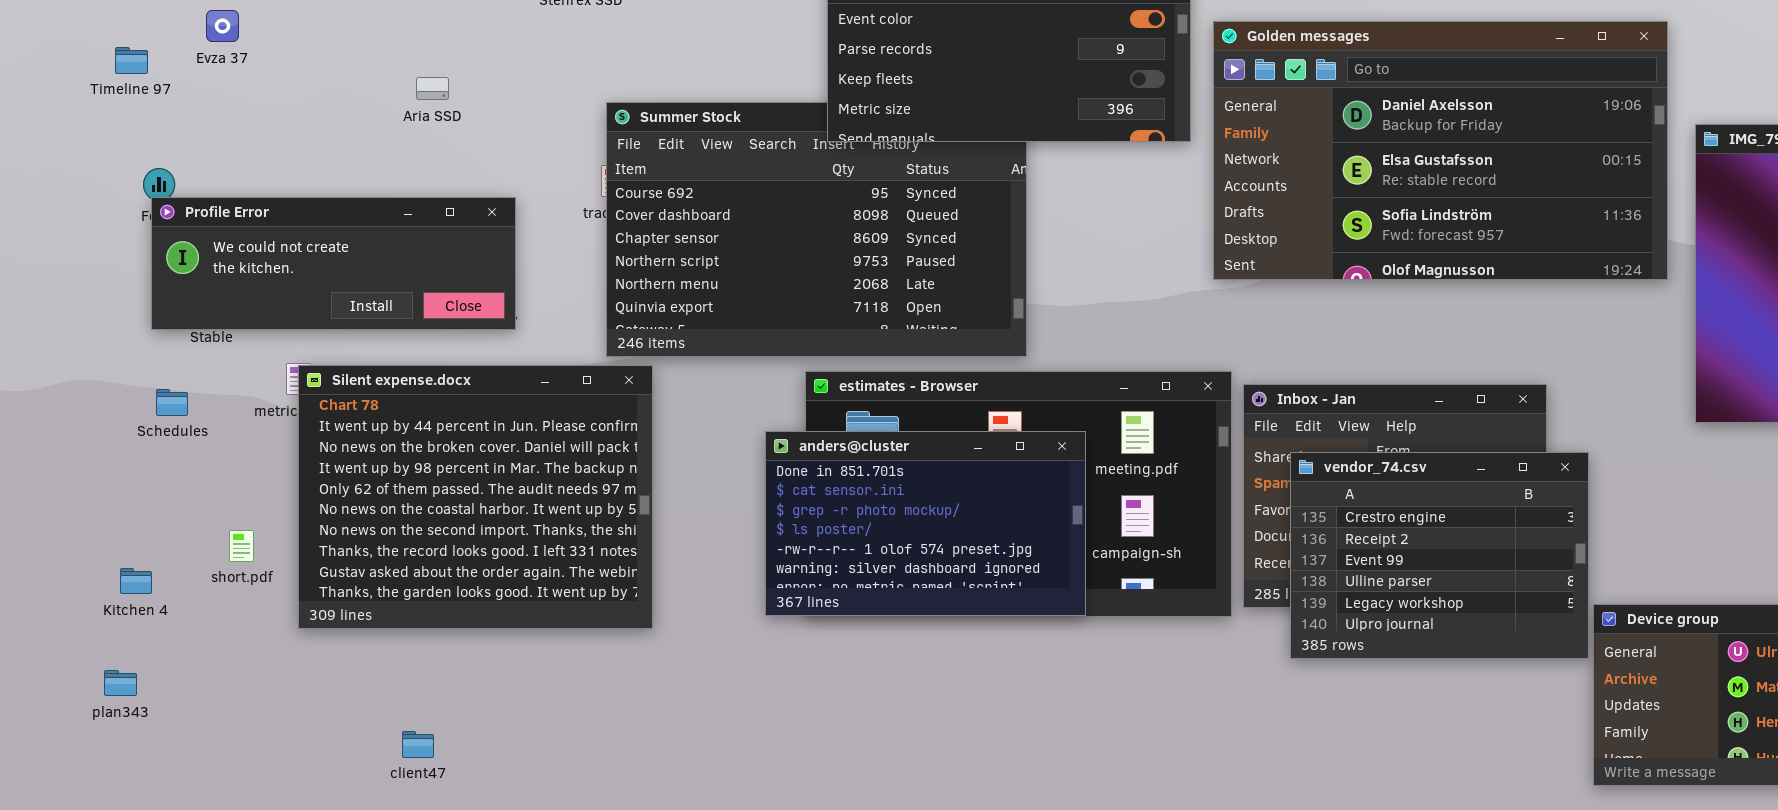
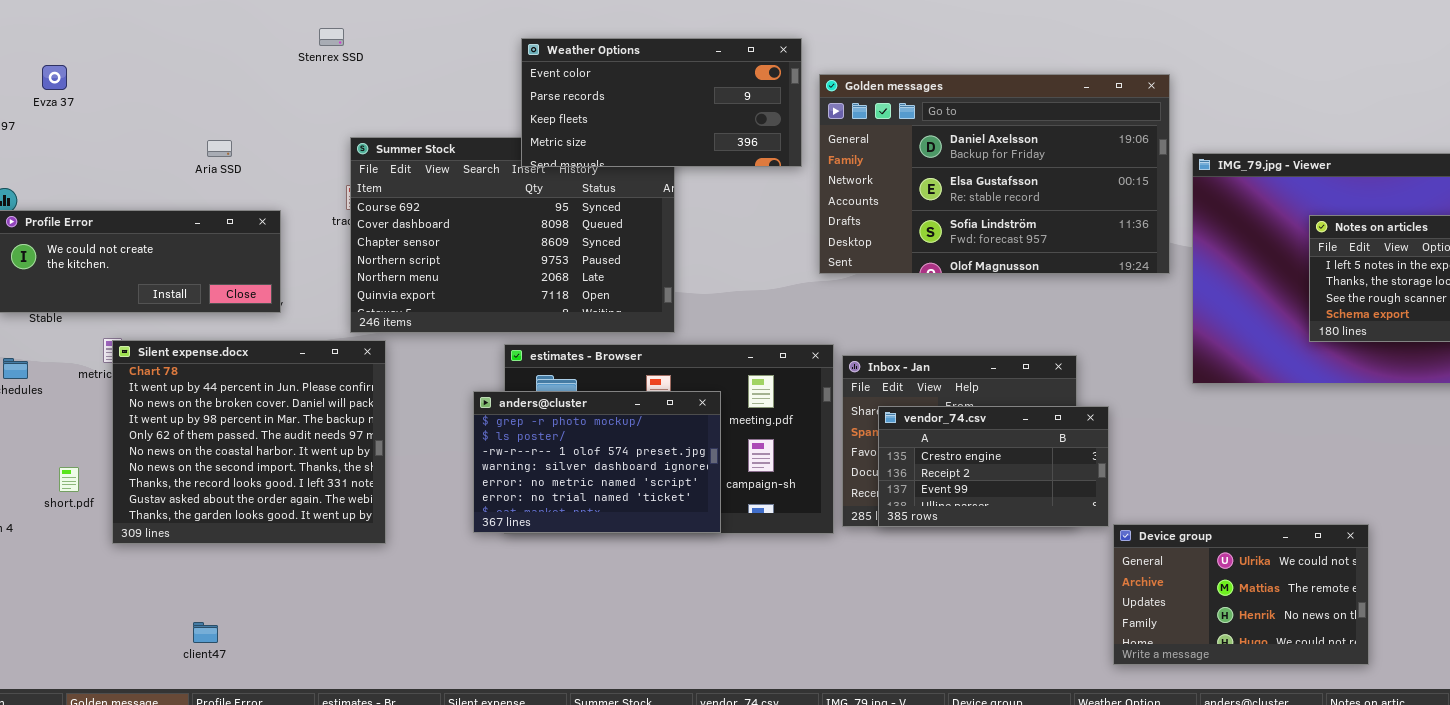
Aria SSD: [416,77,449,100] -> [207,140,232,157], moved
anders@cluster: [765,431,1086,616] -> [473,391,721,533], scrolled down 2 rows
vendor_74.csv: [1290,452,1589,659] -> [878,406,1109,527], resized

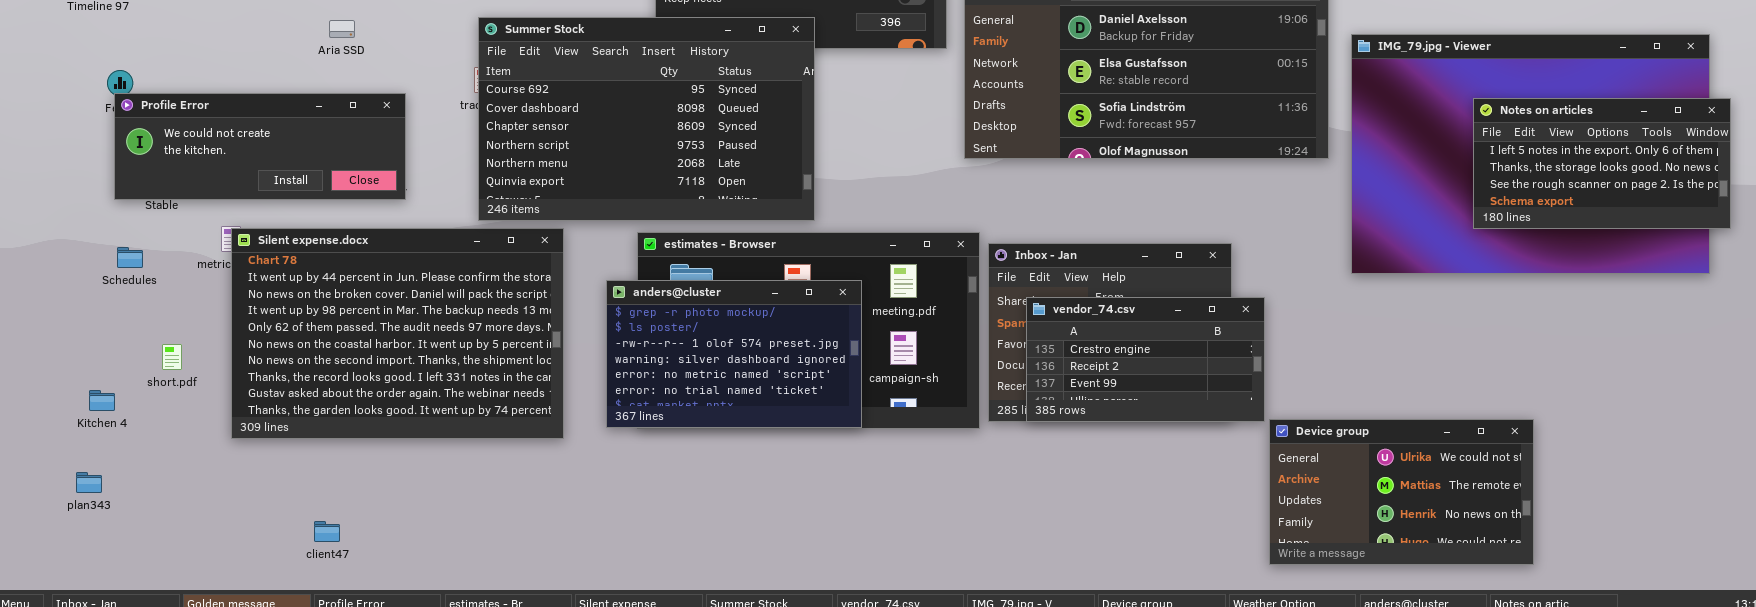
Summer Stock: [350,137,675,333] -> [478,17,815,221], raised
Silent expense.docx: [112,340,386,544] -> [231,228,564,439], resized
short.pdf: [59,467,79,492] -> [162,344,182,370], moved

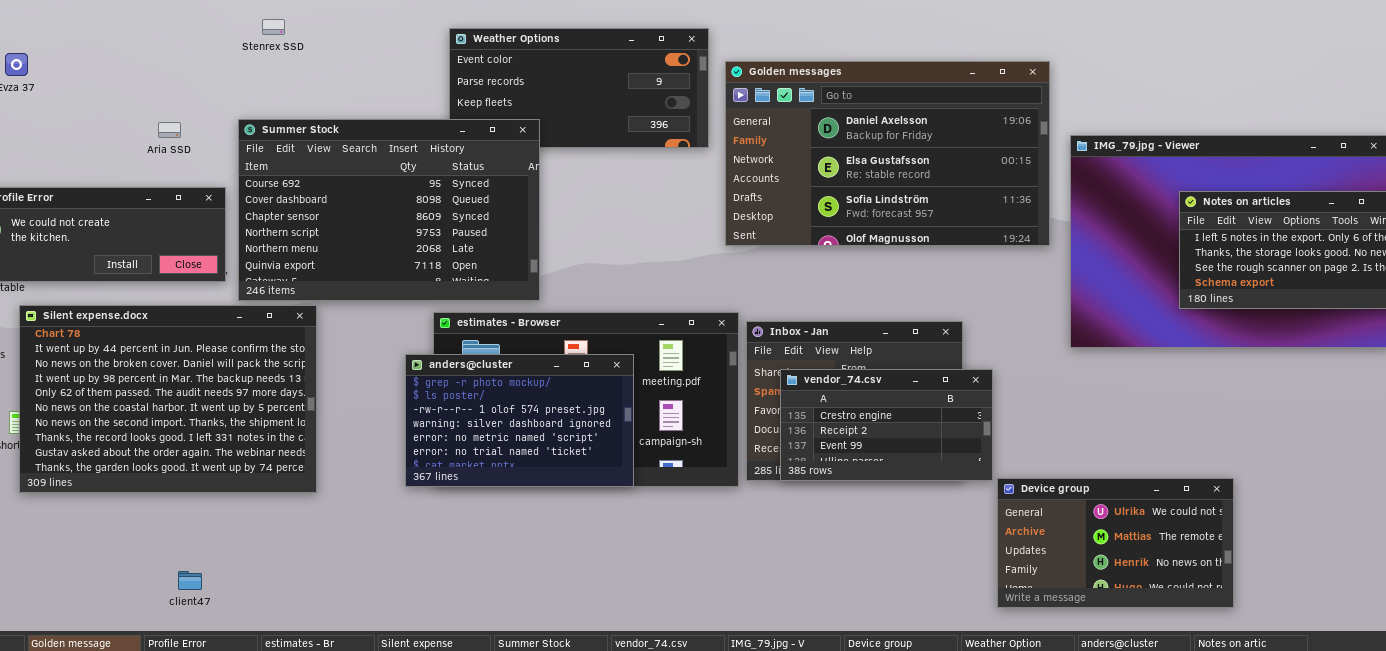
Summer Stock: [478,17,815,221] -> [238,119,540,301], moved
Silent expense.docx: [231,228,564,439] -> [19,305,317,493], moved
client47: [314,521,340,542] -> [178,571,202,590], moved

